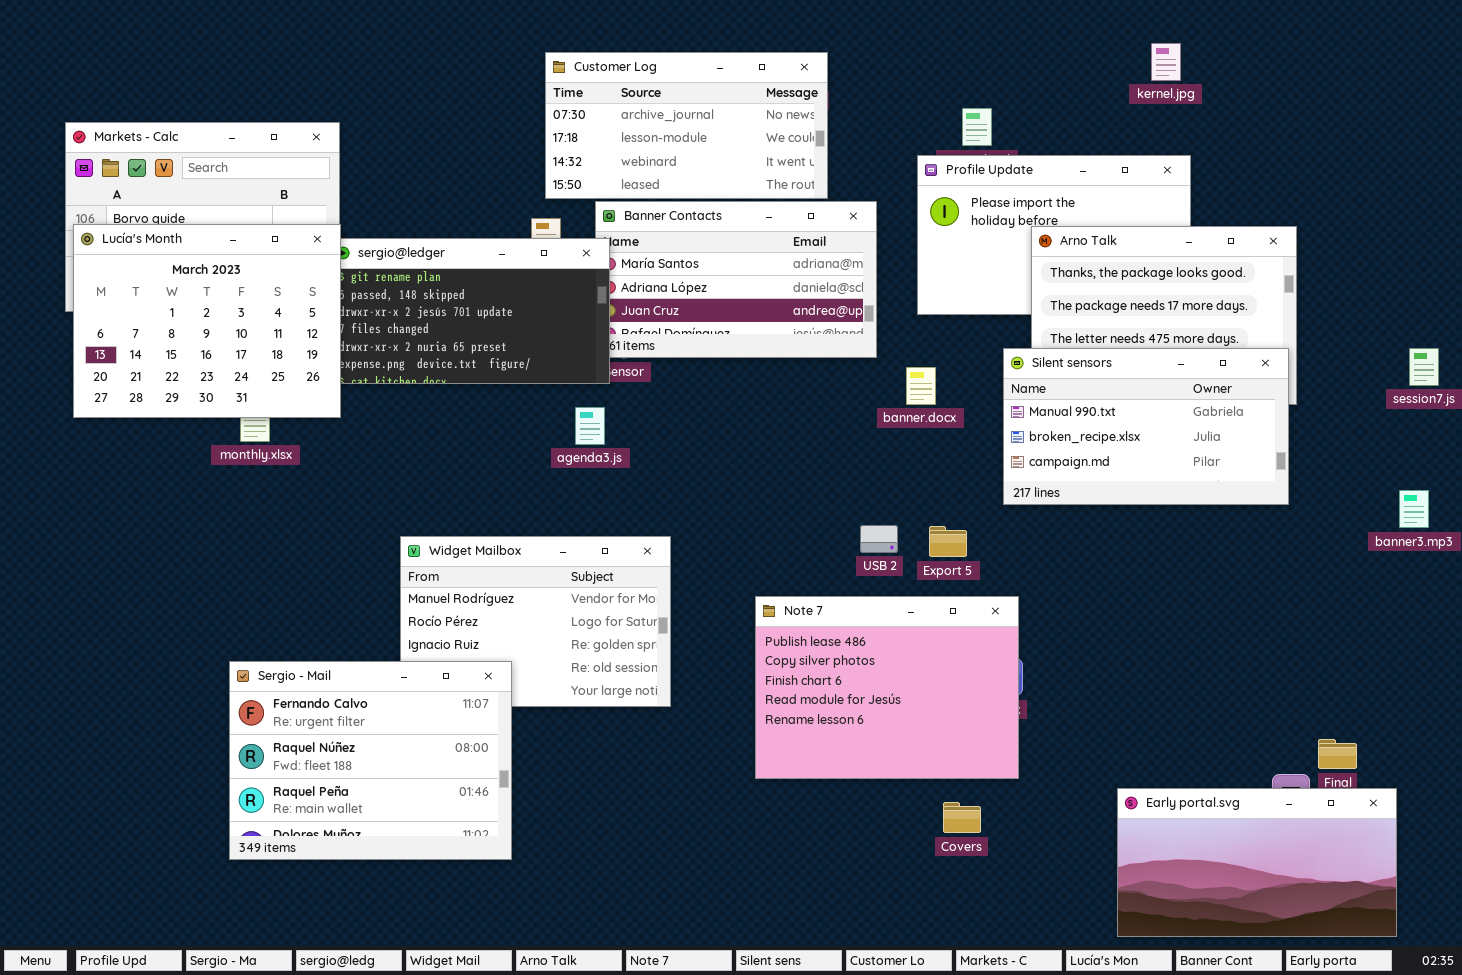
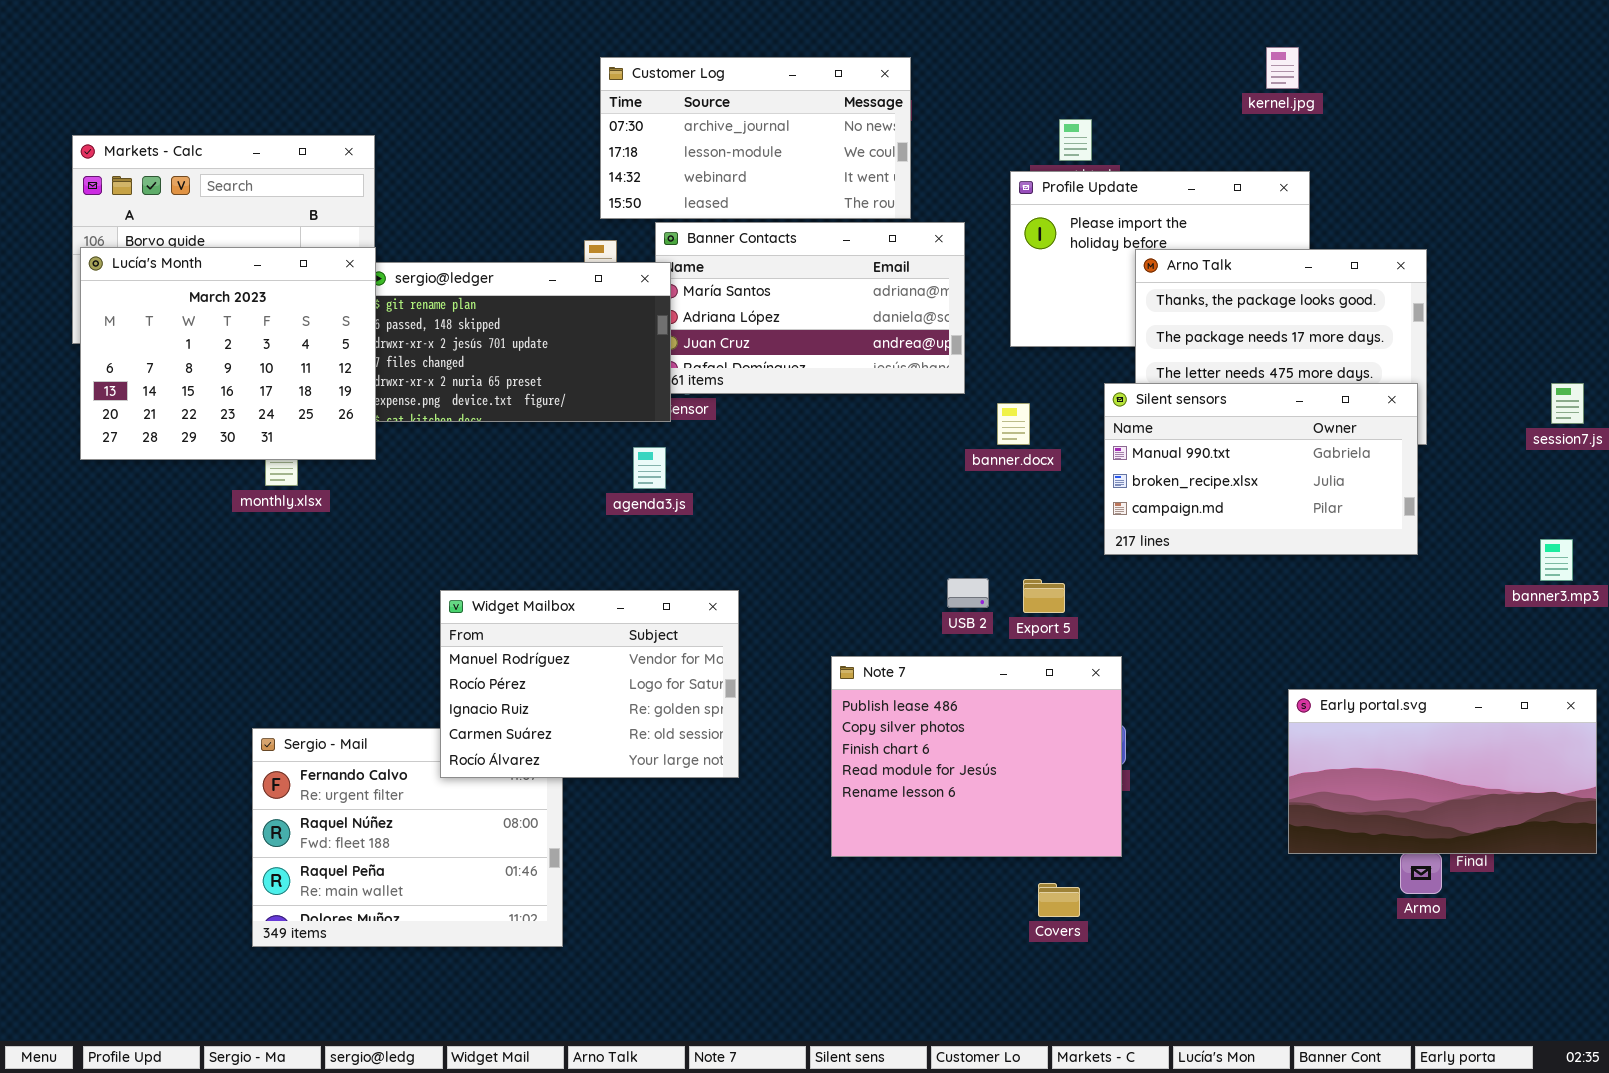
Widget Mailbox: [400,536,671,707] -> [440,590,739,778], raised
Early portal.svg: [1117,788,1397,937] -> [1288,689,1597,854], moved

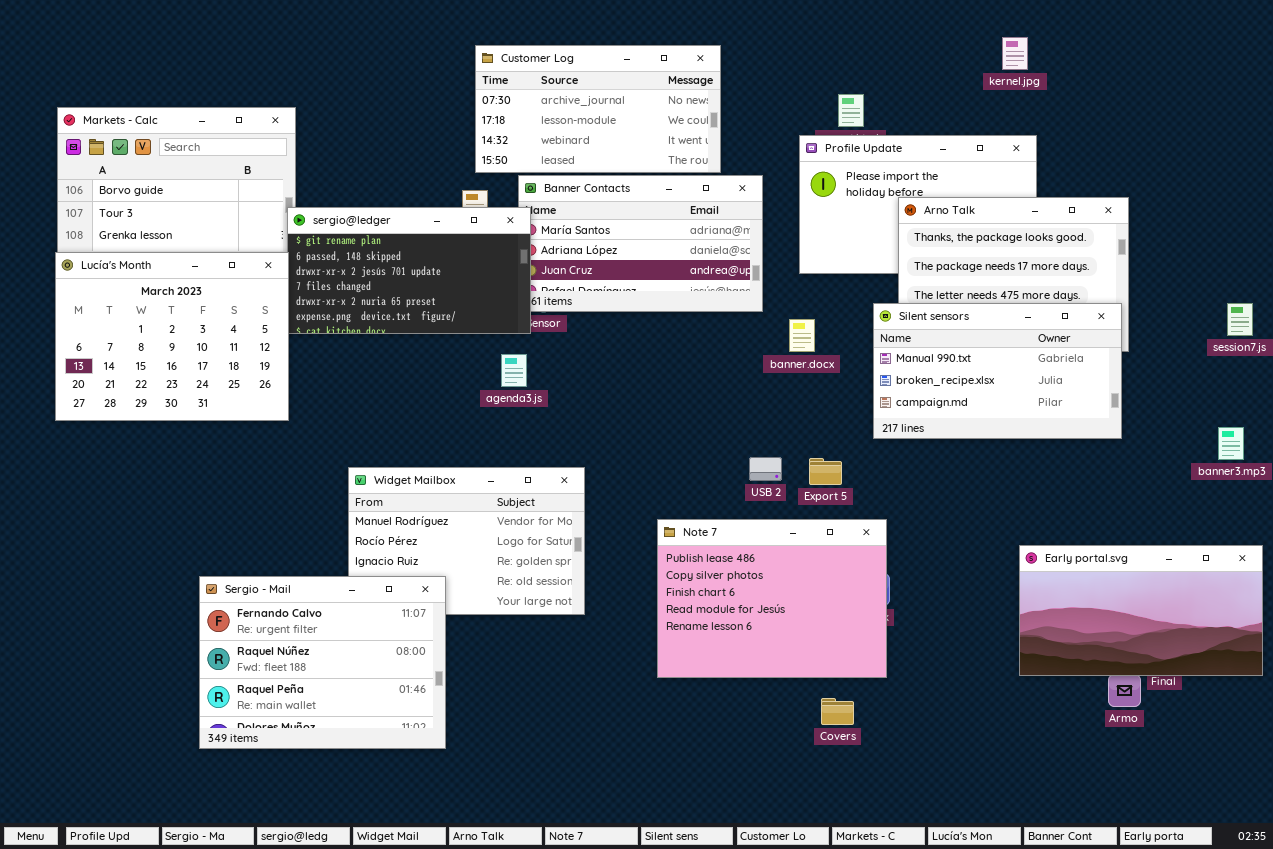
Lucía's Month: [80,247,376,460] -> [55,252,289,421], moved
Sergio - Mail: [252,728,563,947] -> [199,576,446,749], raised

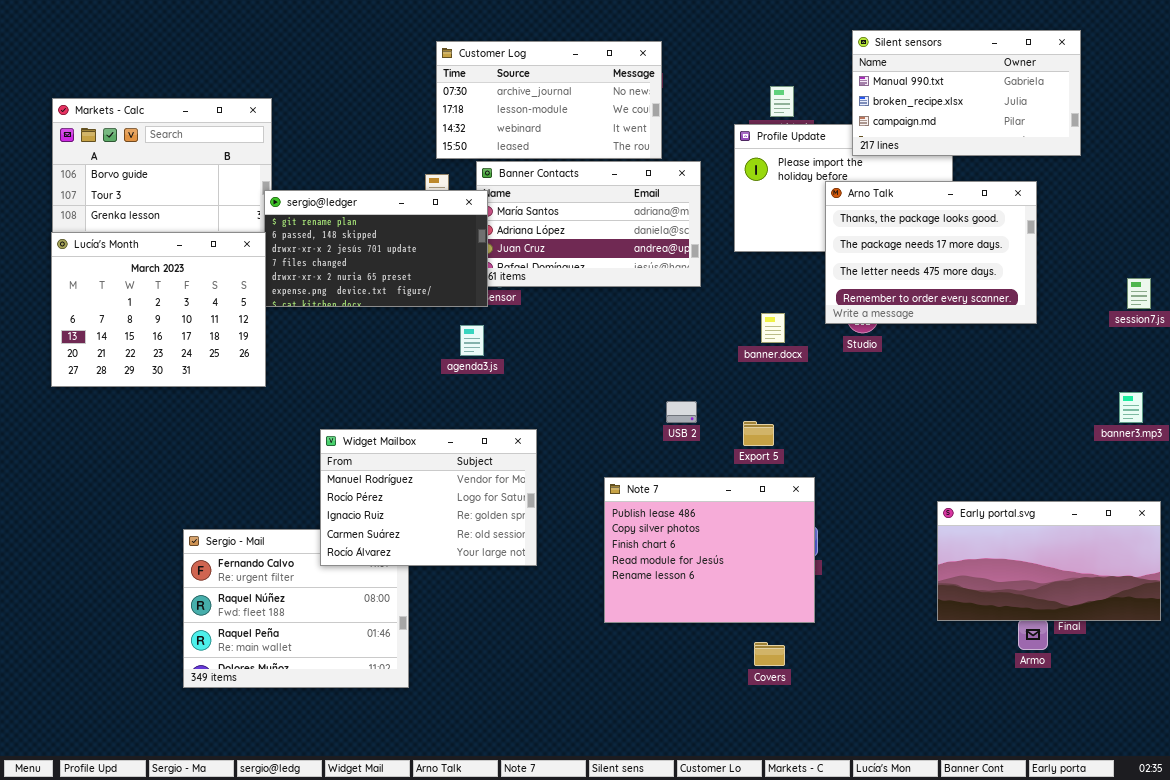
Silent sensors: [873,303,1122,439] -> [852,30,1081,156], moved
banner.docx: [789,319,815,352] -> [761,313,785,343], moved
USB 2: [749,457,782,481] -> [666,401,697,423], moved
Widget Mailbox: [348,467,585,615] -> [320,429,537,566], raised

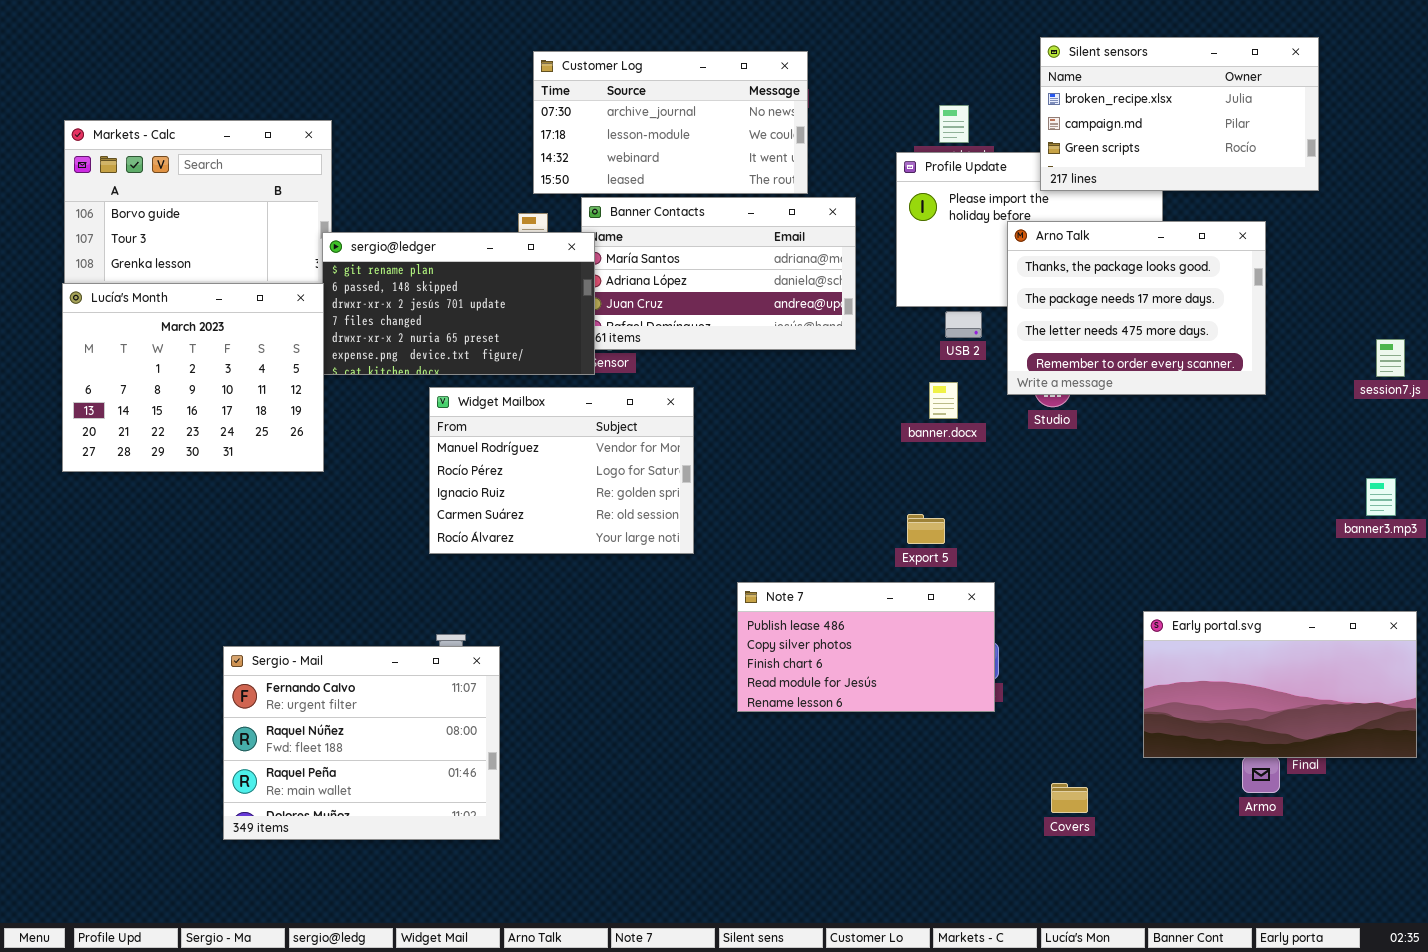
Silent sensors: [852,30,1081,156] -> [1040,37,1319,191], scrolled down 1 row
USB 2: [666,401,697,423] -> [945,311,982,338], moved
Widget Mailbox: [320,429,537,566] -> [429,387,694,554], moved
Note 7: [604,477,815,623] -> [737,582,995,712], resized
Covers: [754,642,785,666] -> [1051,783,1088,813], moved

